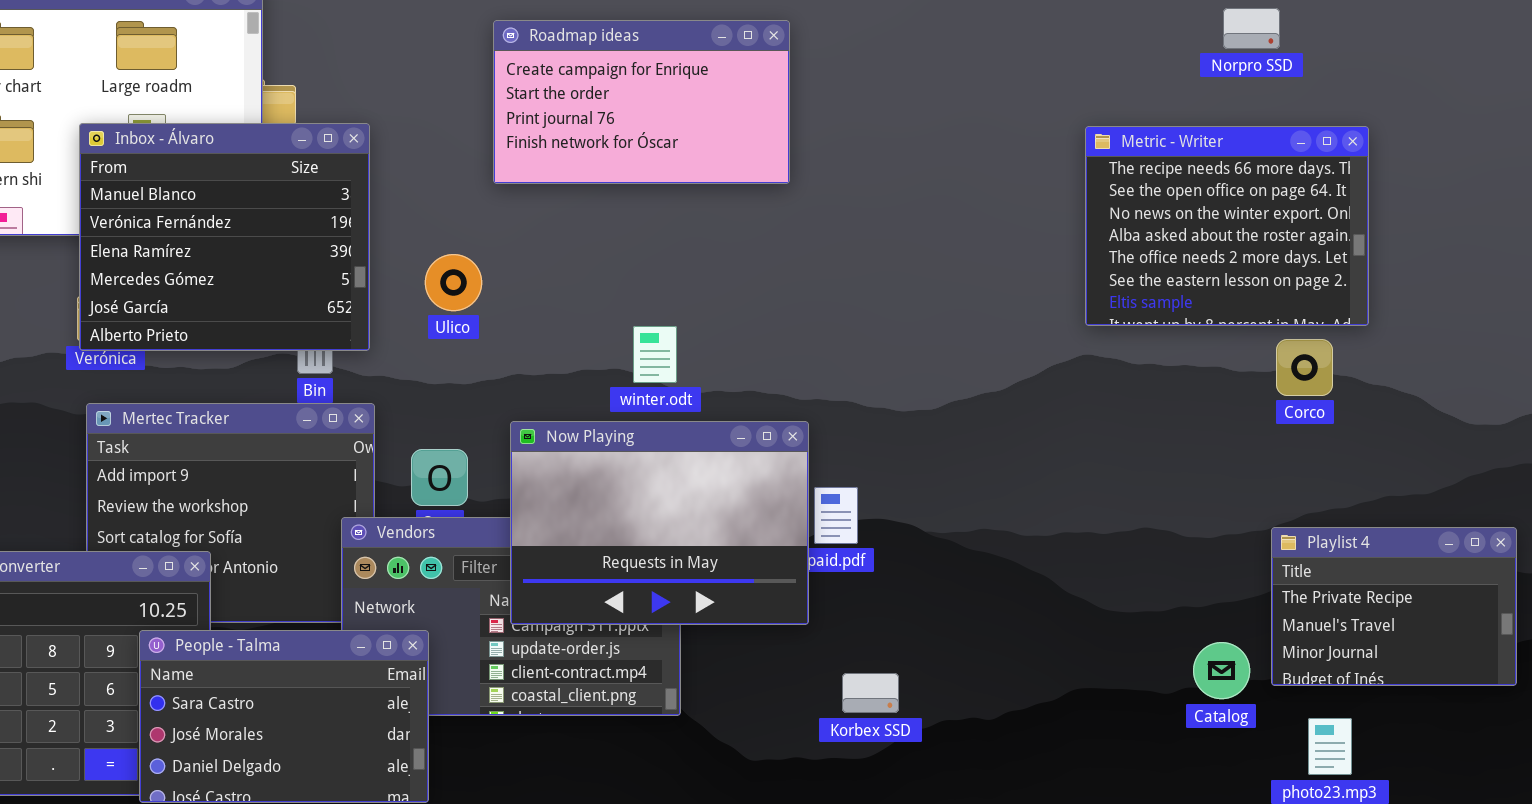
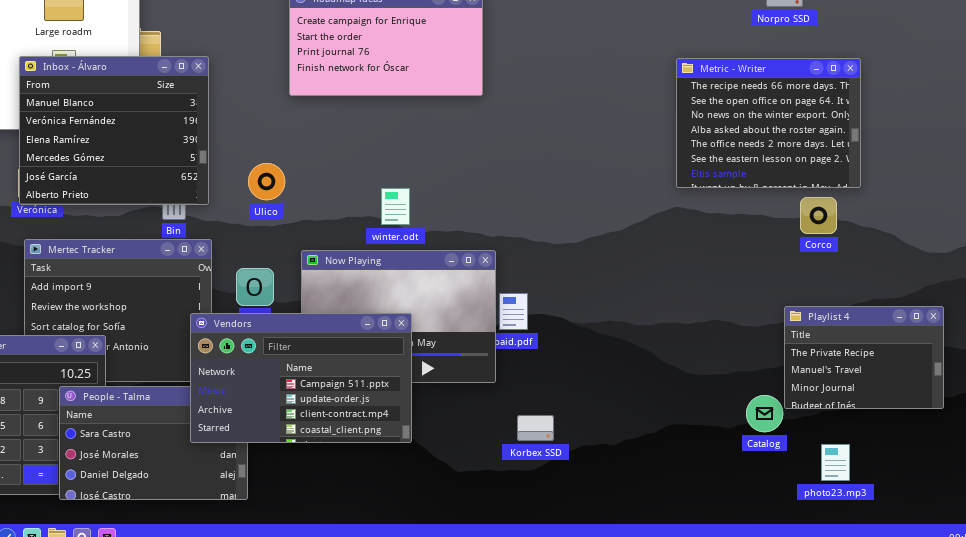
Ulico: [425,254,482,311] -> [248,163,285,200], moved
Vendors: [341,517,681,716] -> [190,313,412,443], raised
Playlist 4: [1271,527,1517,686] -> [784,306,944,409], moved

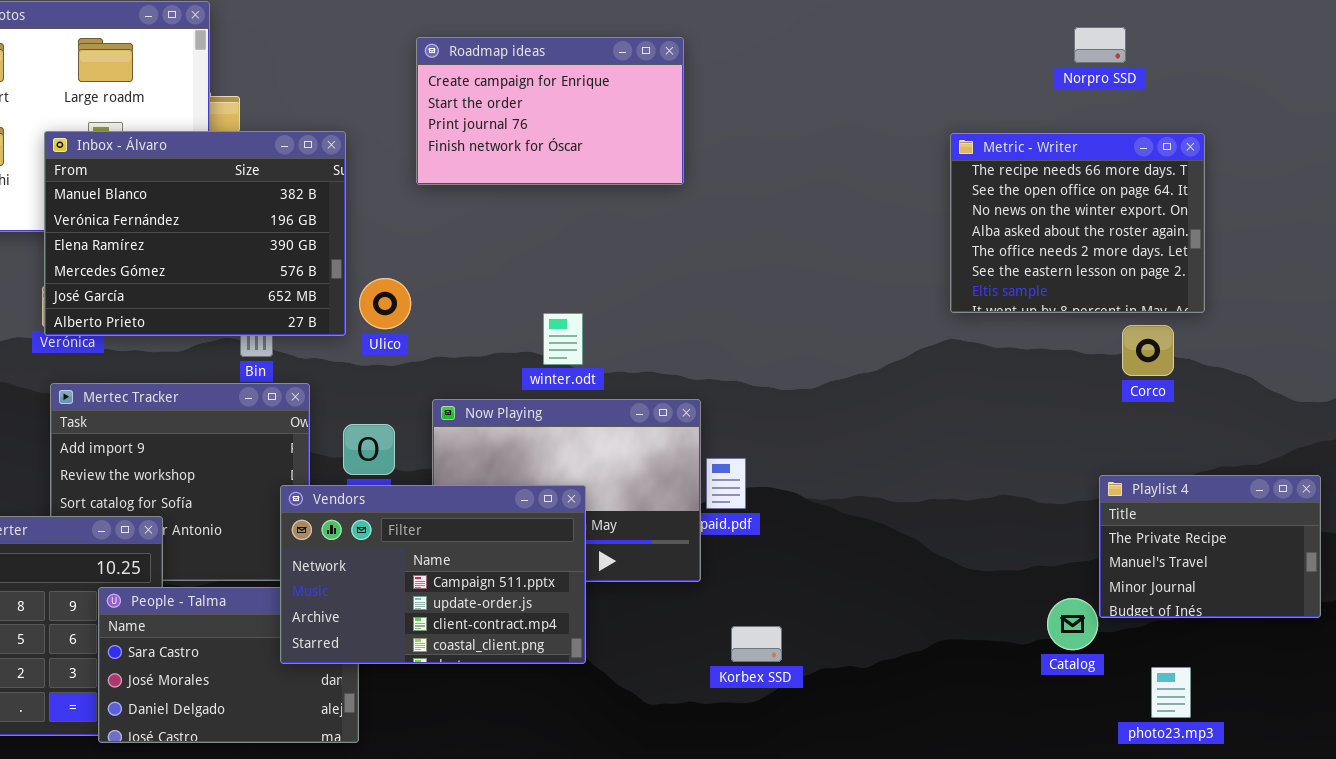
Inbox - Álvaro: [19,56,209,205] -> [44,131,346,336], resized

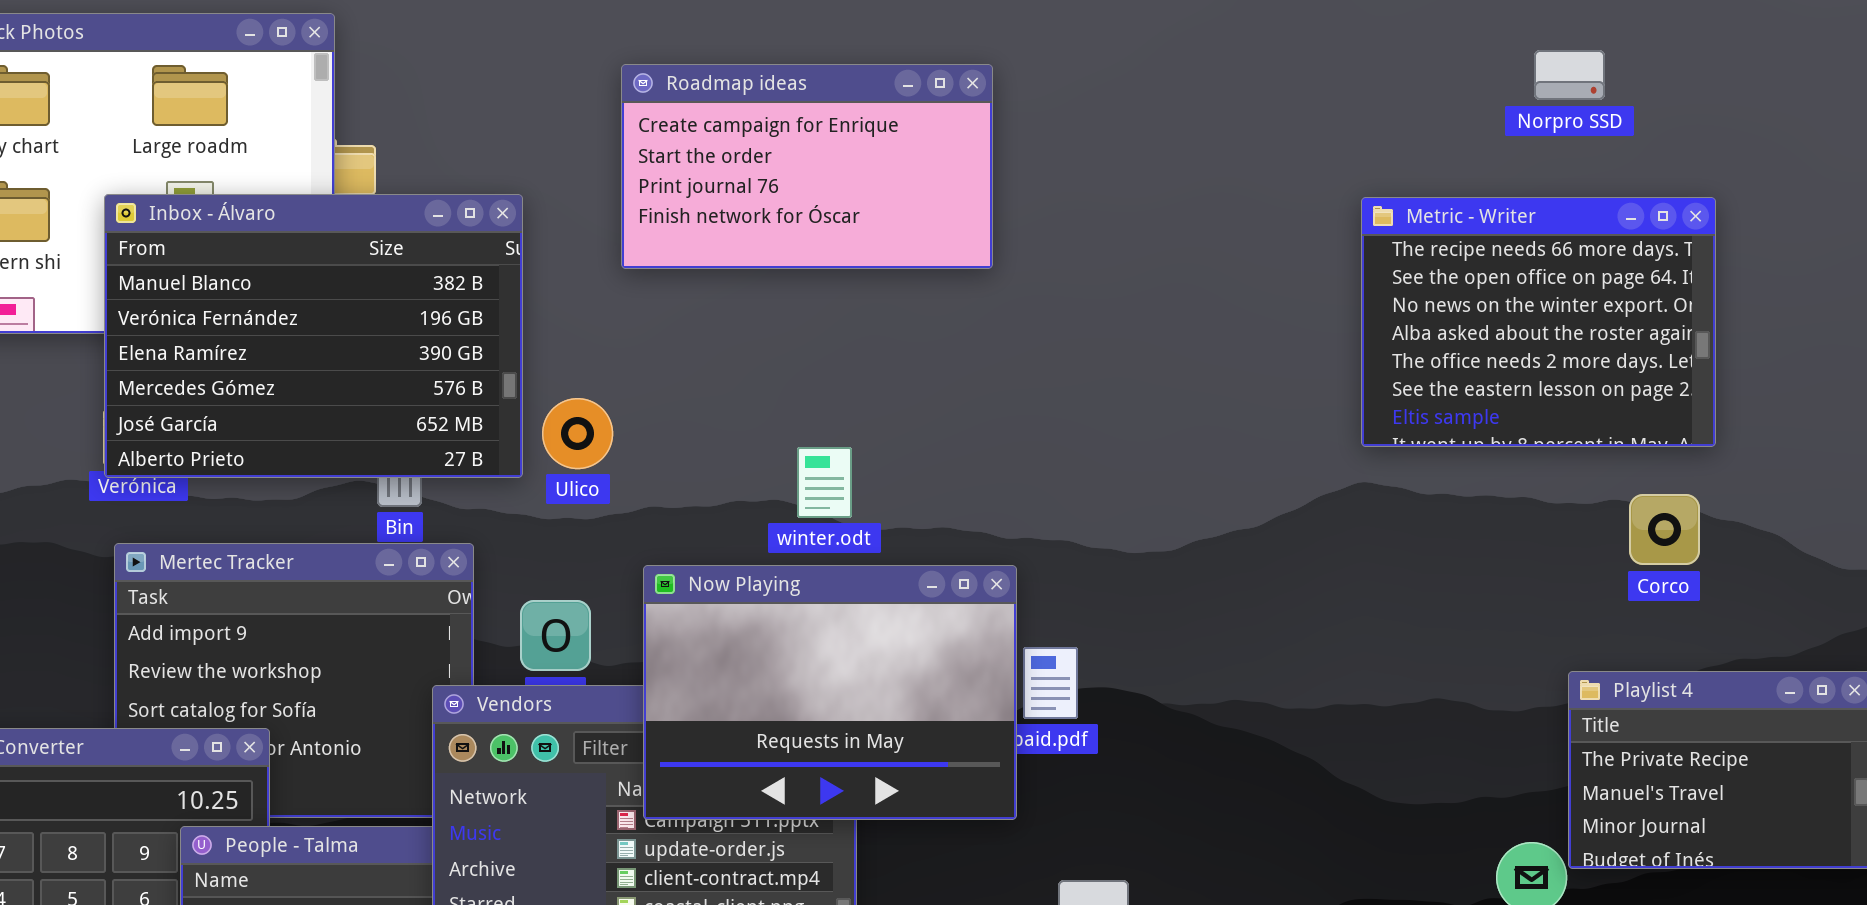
Corco: [1122,325,1174,376] -> [1629,494,1700,565], moved
Now Playing: [432,399,701,582] -> [643,565,1017,820], raised

